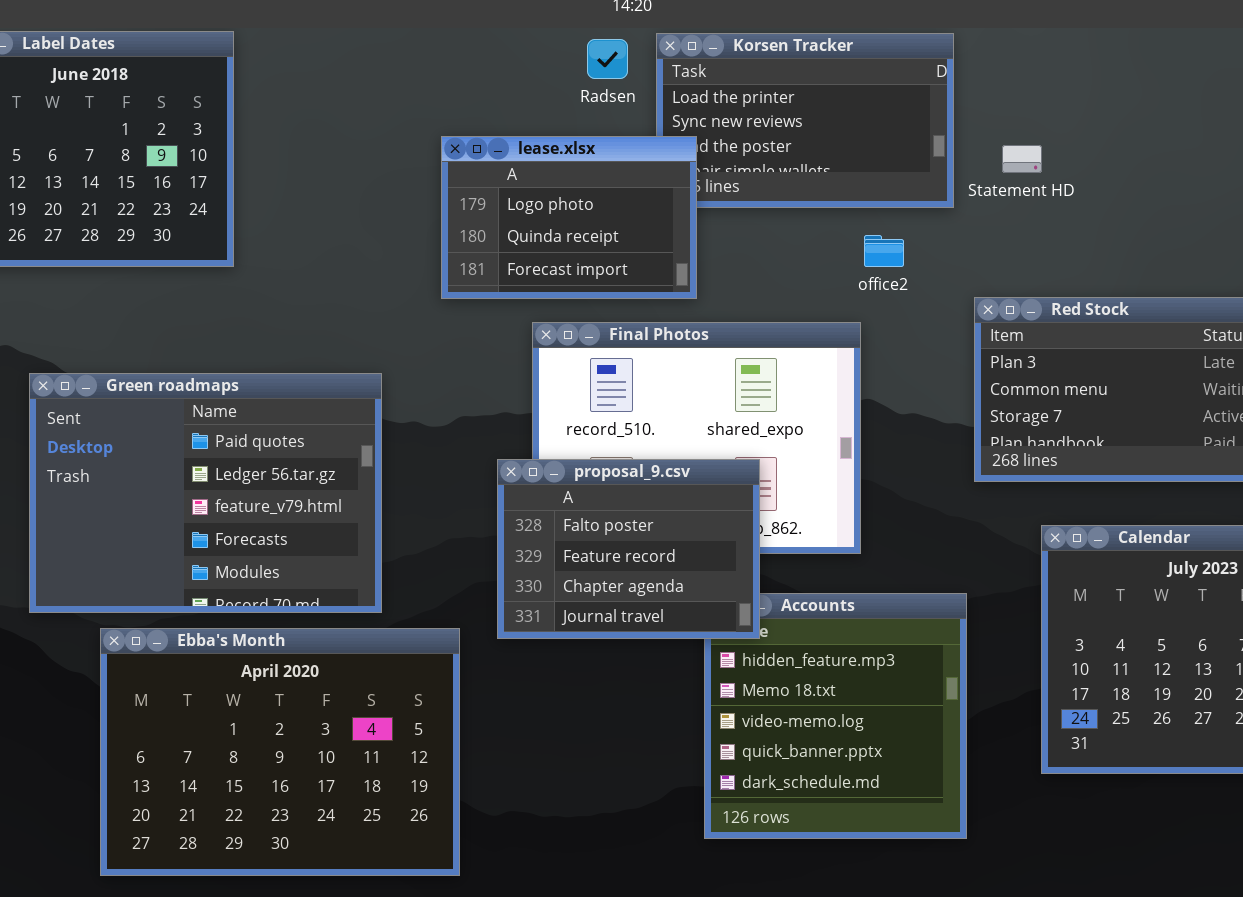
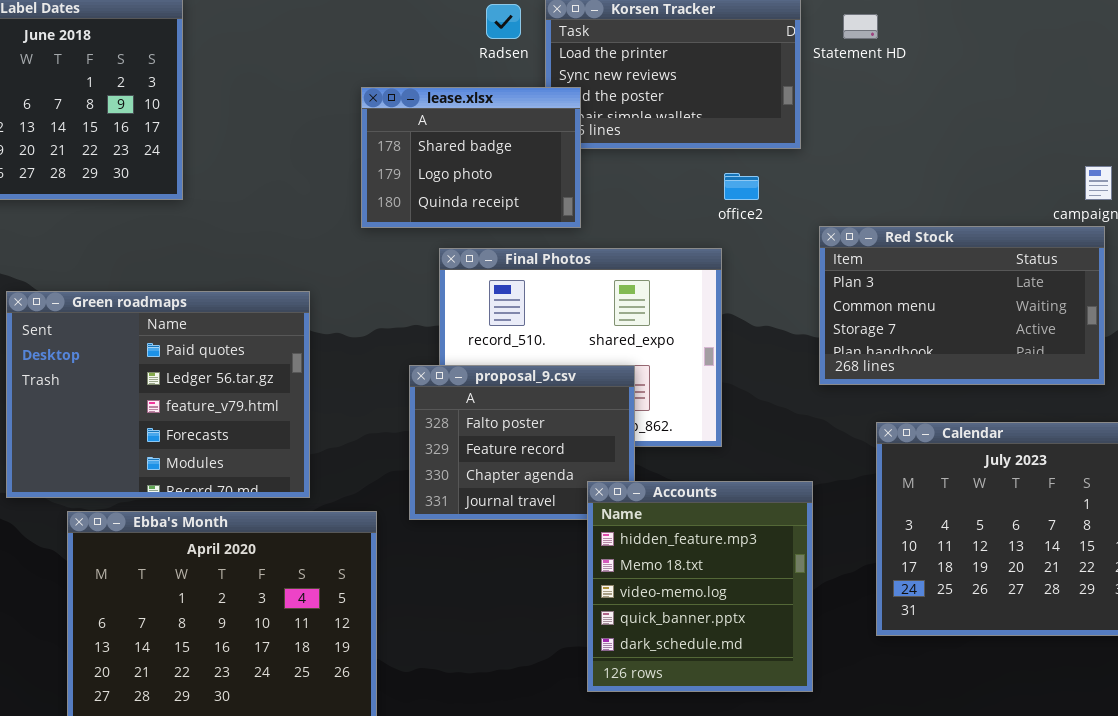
lease.xlsx: [441,136,697,299] -> [361,87,581,228], scrolled up 1 row
Statement HD: [1002,145,1042,173] -> [843,14,878,39], moved
Accounts: [704,593,967,839] -> [587,481,813,692], raised

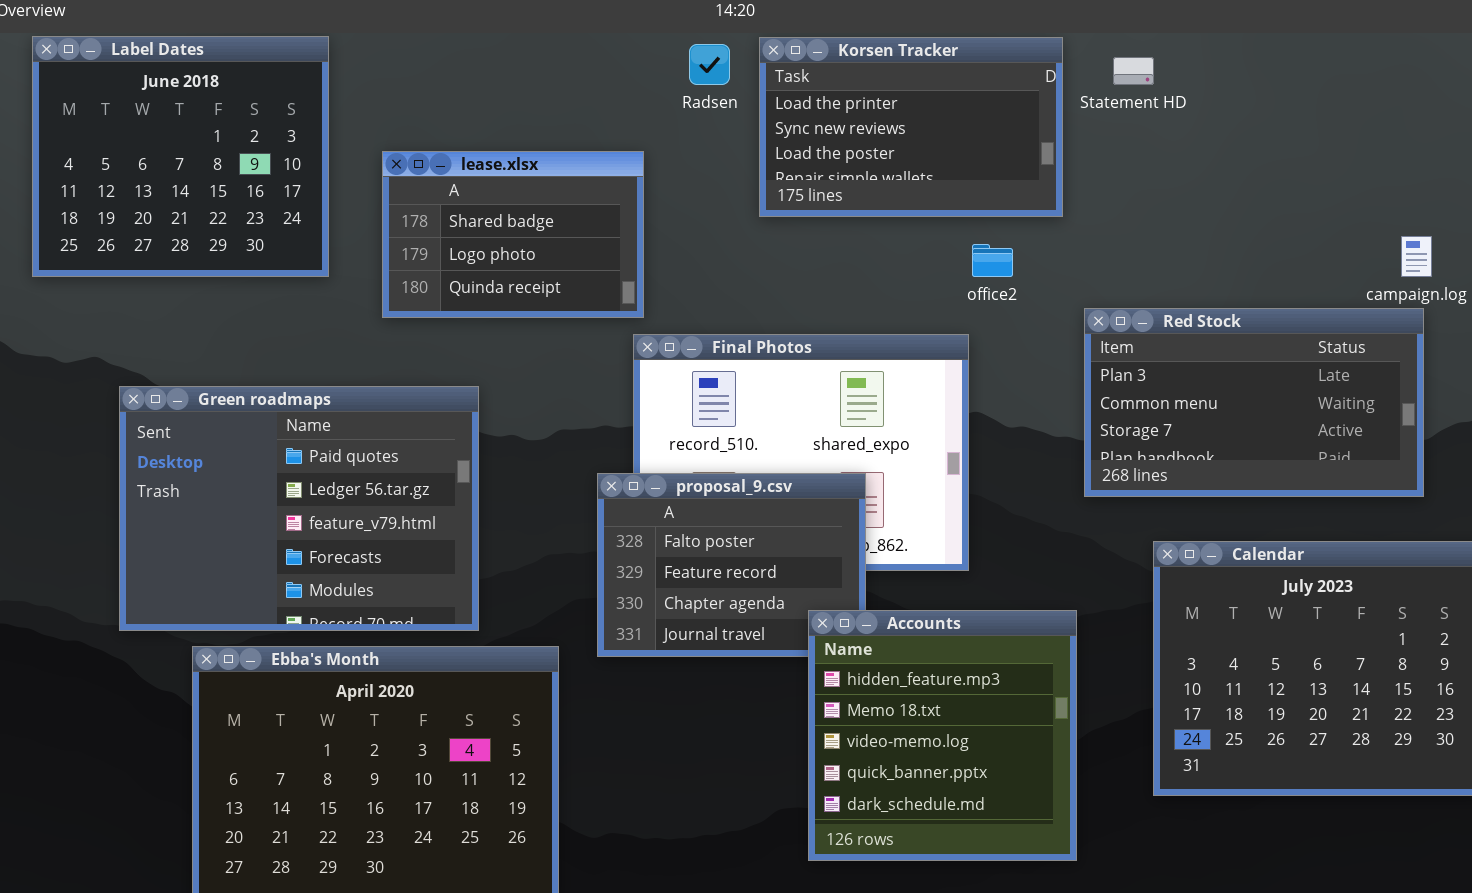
lease.xlsx: [361,87,581,228] -> [382,151,644,318], moved

